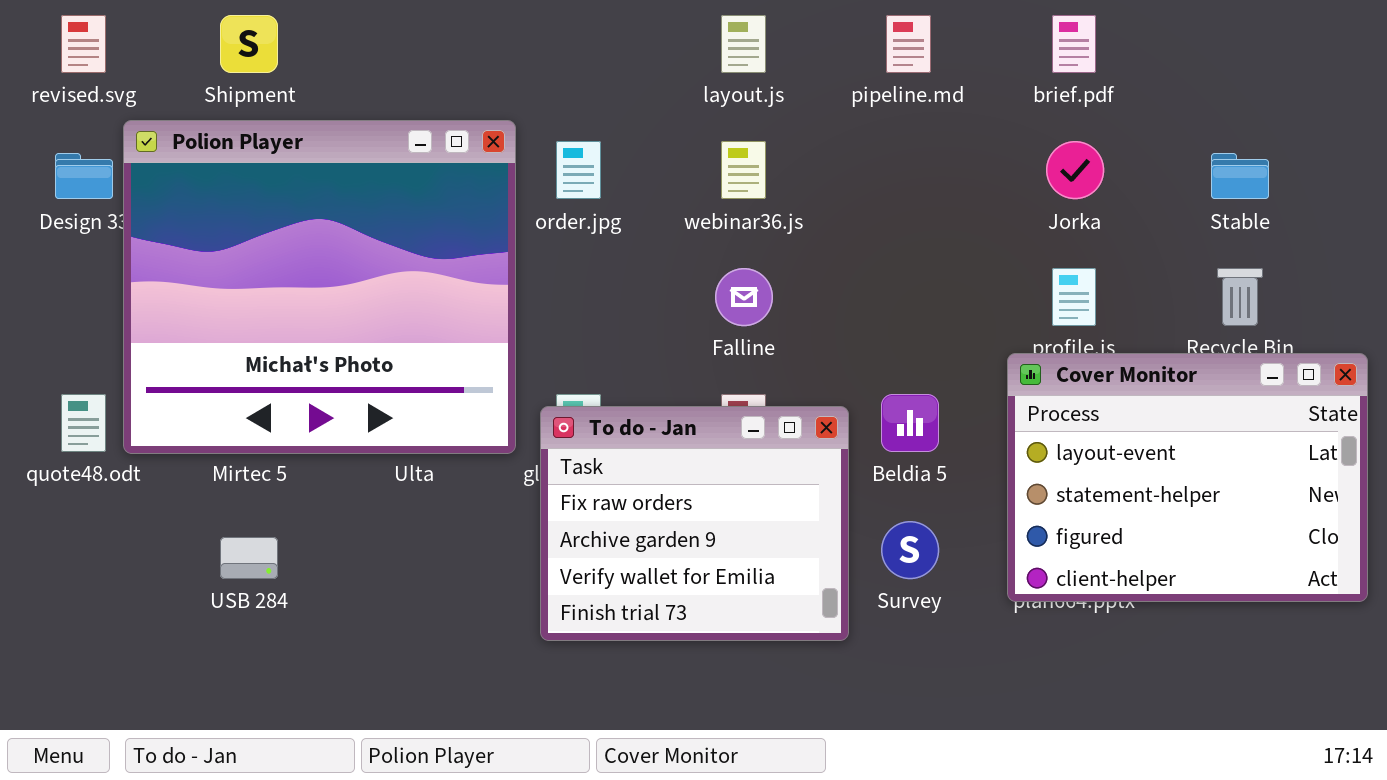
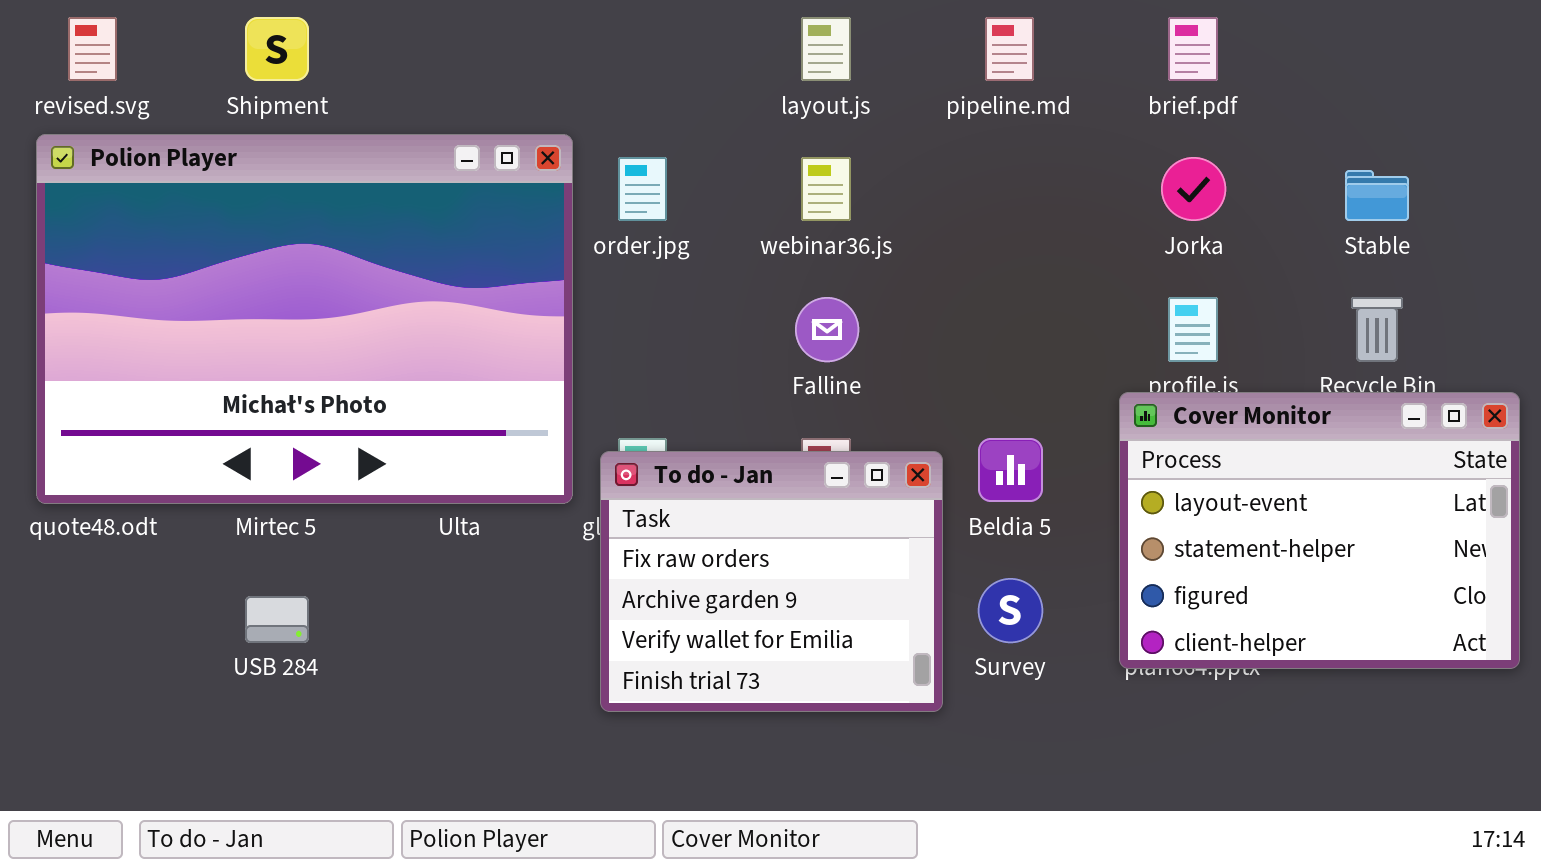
Polion Player: [123,120,516,454] -> [36,134,573,504], resized

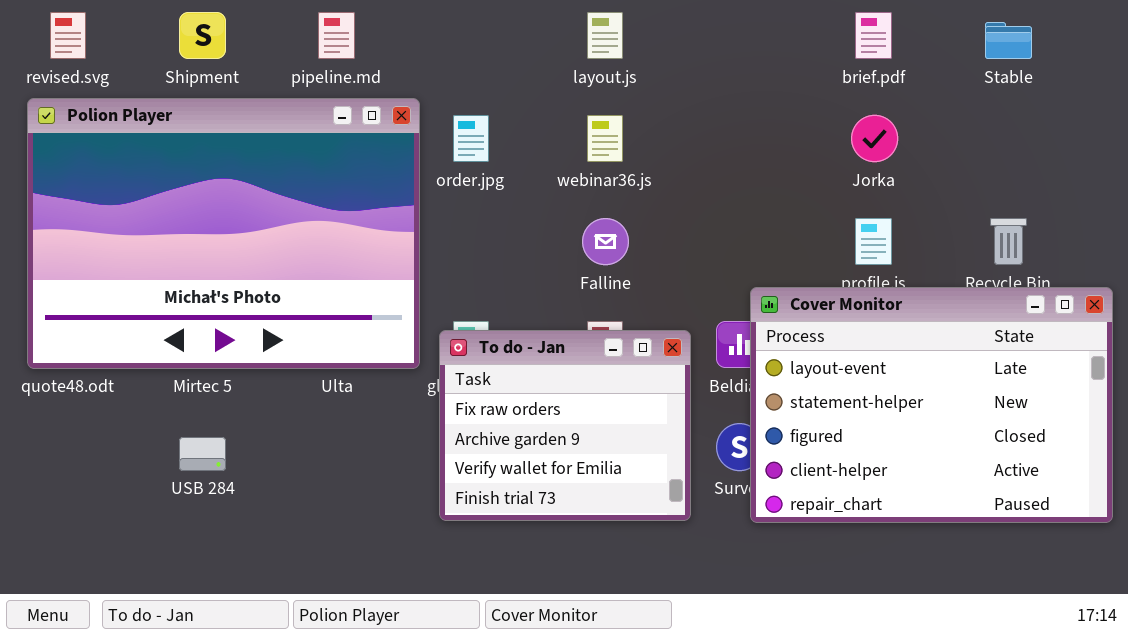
pipeline.md: [985,17,1034,81] -> [318,12,355,59], moved
Stable: [1345,170,1409,221] -> [985,22,1032,59], moved
Cover Monitor: [1119,392,1520,669] -> [750,287,1113,523], resized

